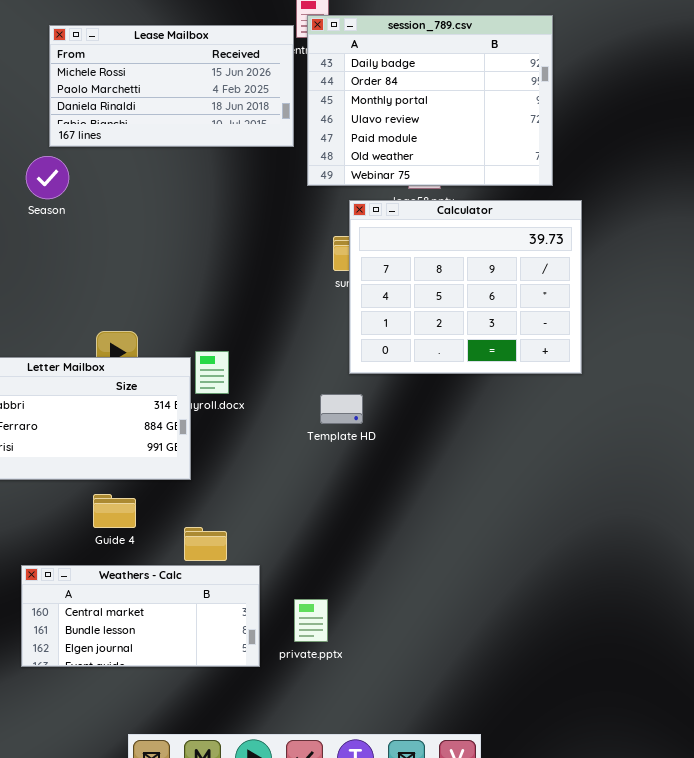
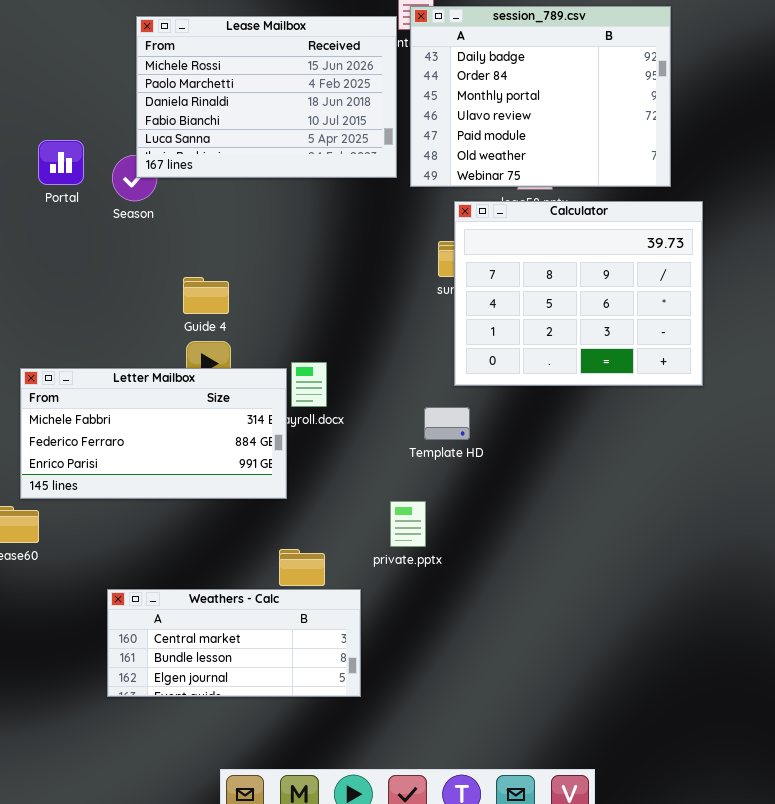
Lease Mailbox: [49,25,294,147] -> [136,16,397,178], resized
Guide 4: [93,494,136,528] -> [183,277,229,314], moved
private.pptx: [294,599,328,642] -> [390,501,426,547], moved

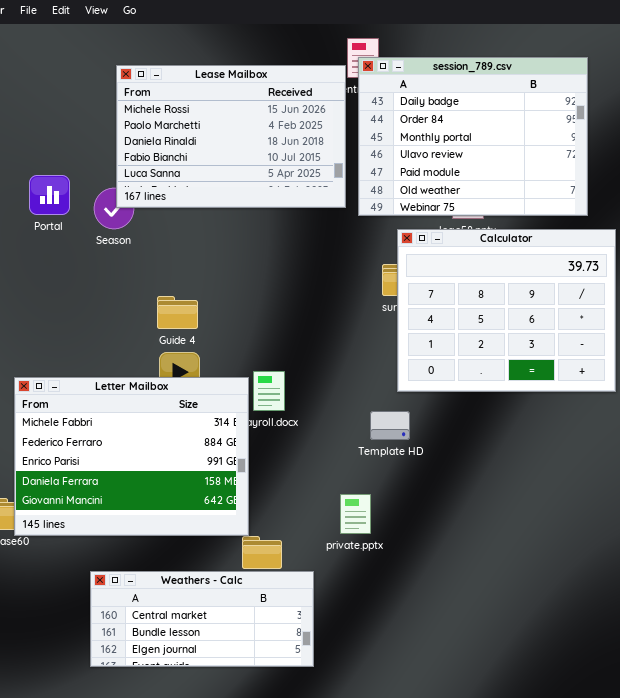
Letter Mailbox: [20,368,287,499] -> [14,377,249,536], resized

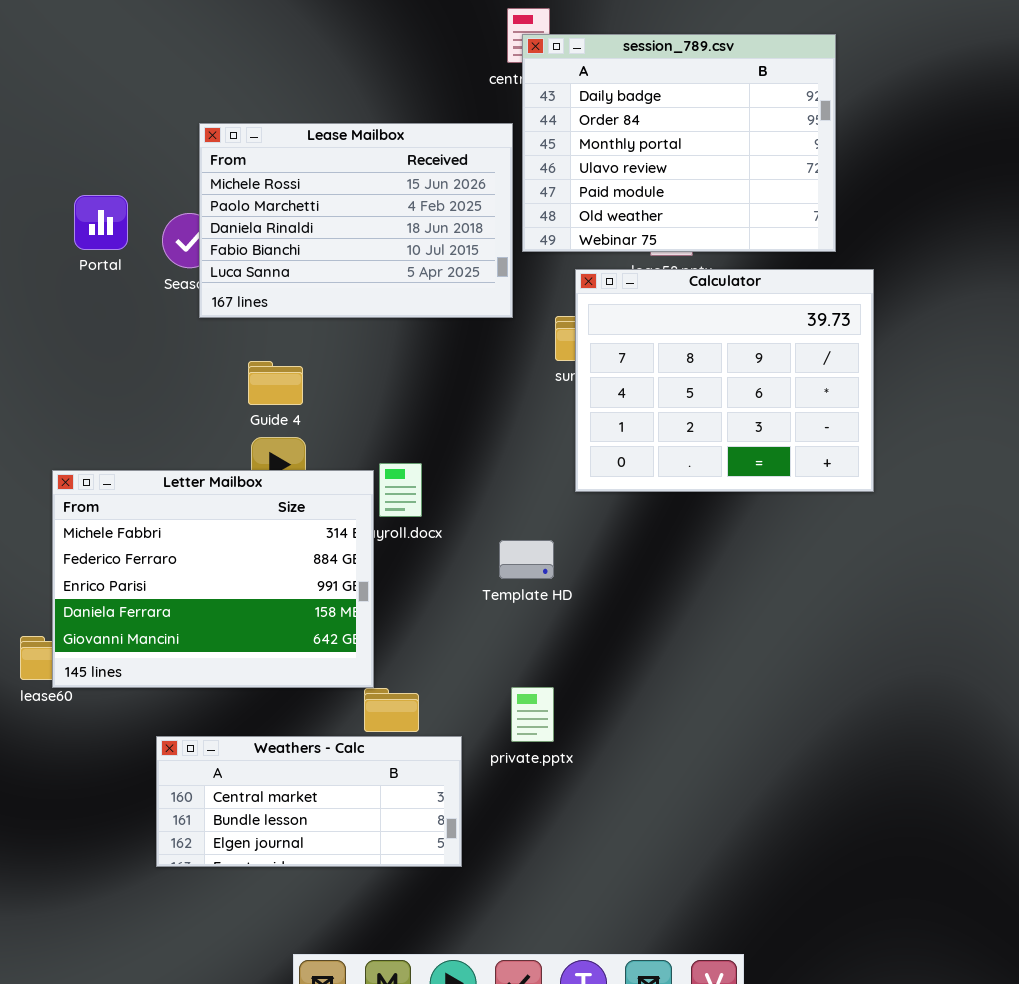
Lease Mailbox: [116,65,346,208] -> [199,123,513,318], moved
Template HD: [370,411,410,440] -> [499,540,554,579], moved
private.pptx: [340,494,371,534] -> [511,687,554,742], moved

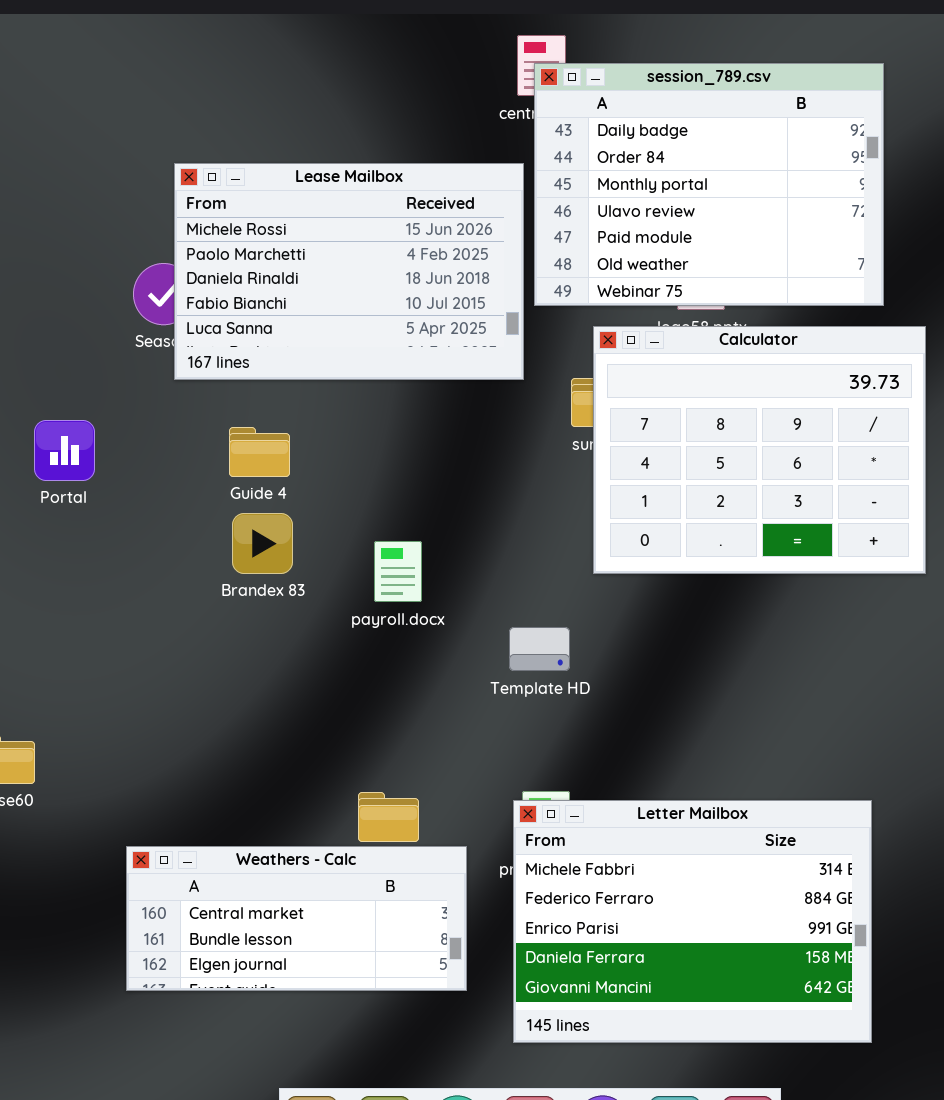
Portal: [74,195,128,250] -> [34,420,95,481], moved
Letter Mailbox: [52,470,374,688] -> [513,800,872,1043], moved

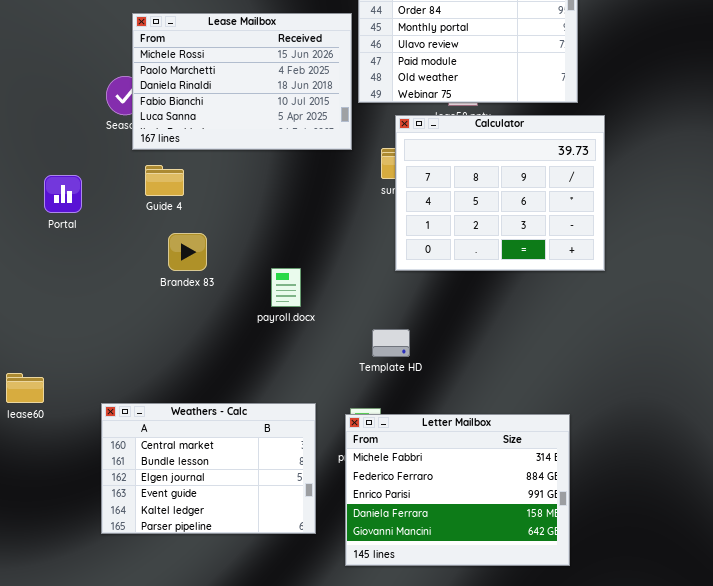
Guide 4: [229,427,290,477] -> [145,165,184,196], moved
payroll.docx: [374,541,422,602] -> [271,268,301,307], moved
Template HD: [509,627,570,671] -> [372,329,410,357], moved
Weathers - Calc: [126,846,467,991] -> [101,403,316,534], resized

